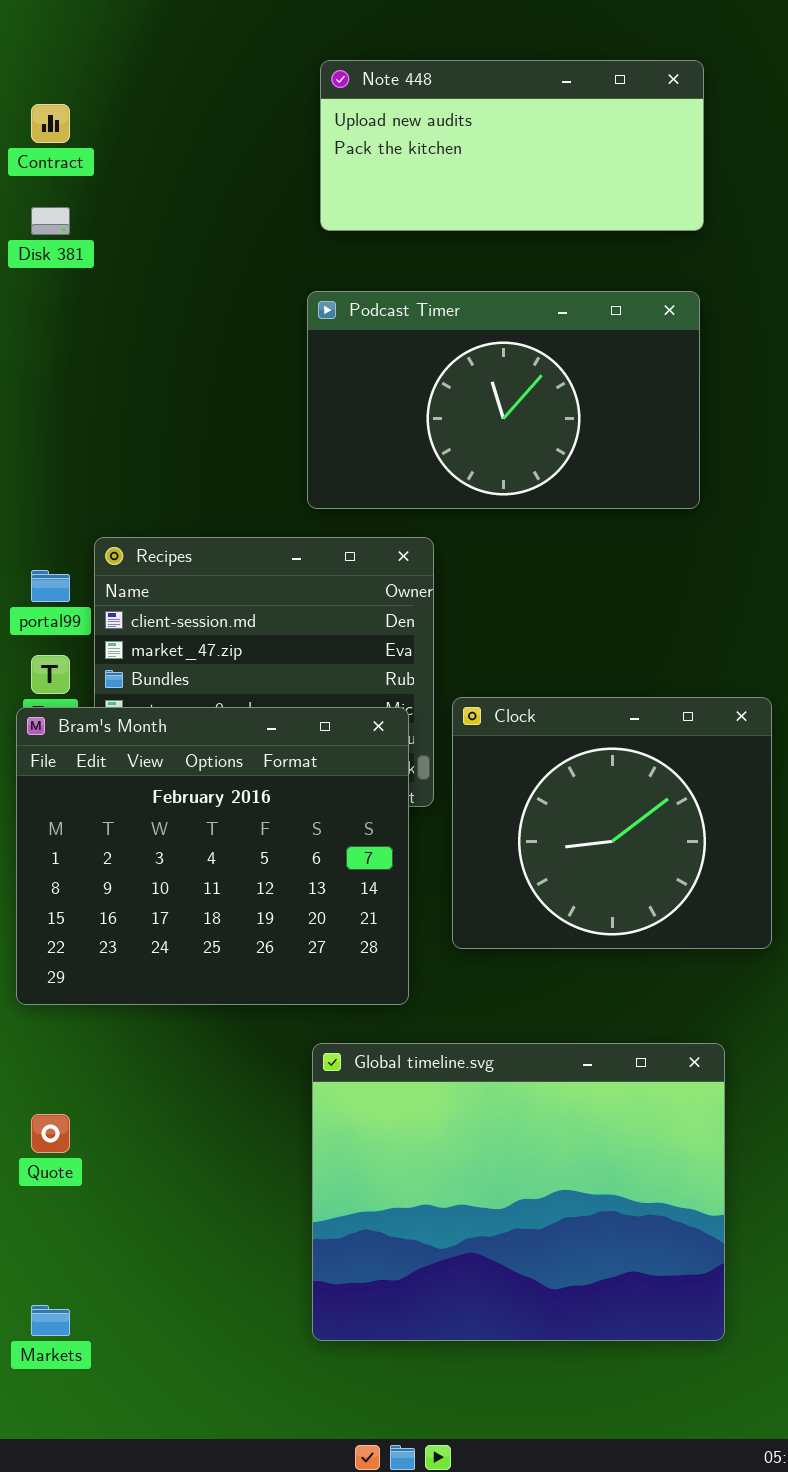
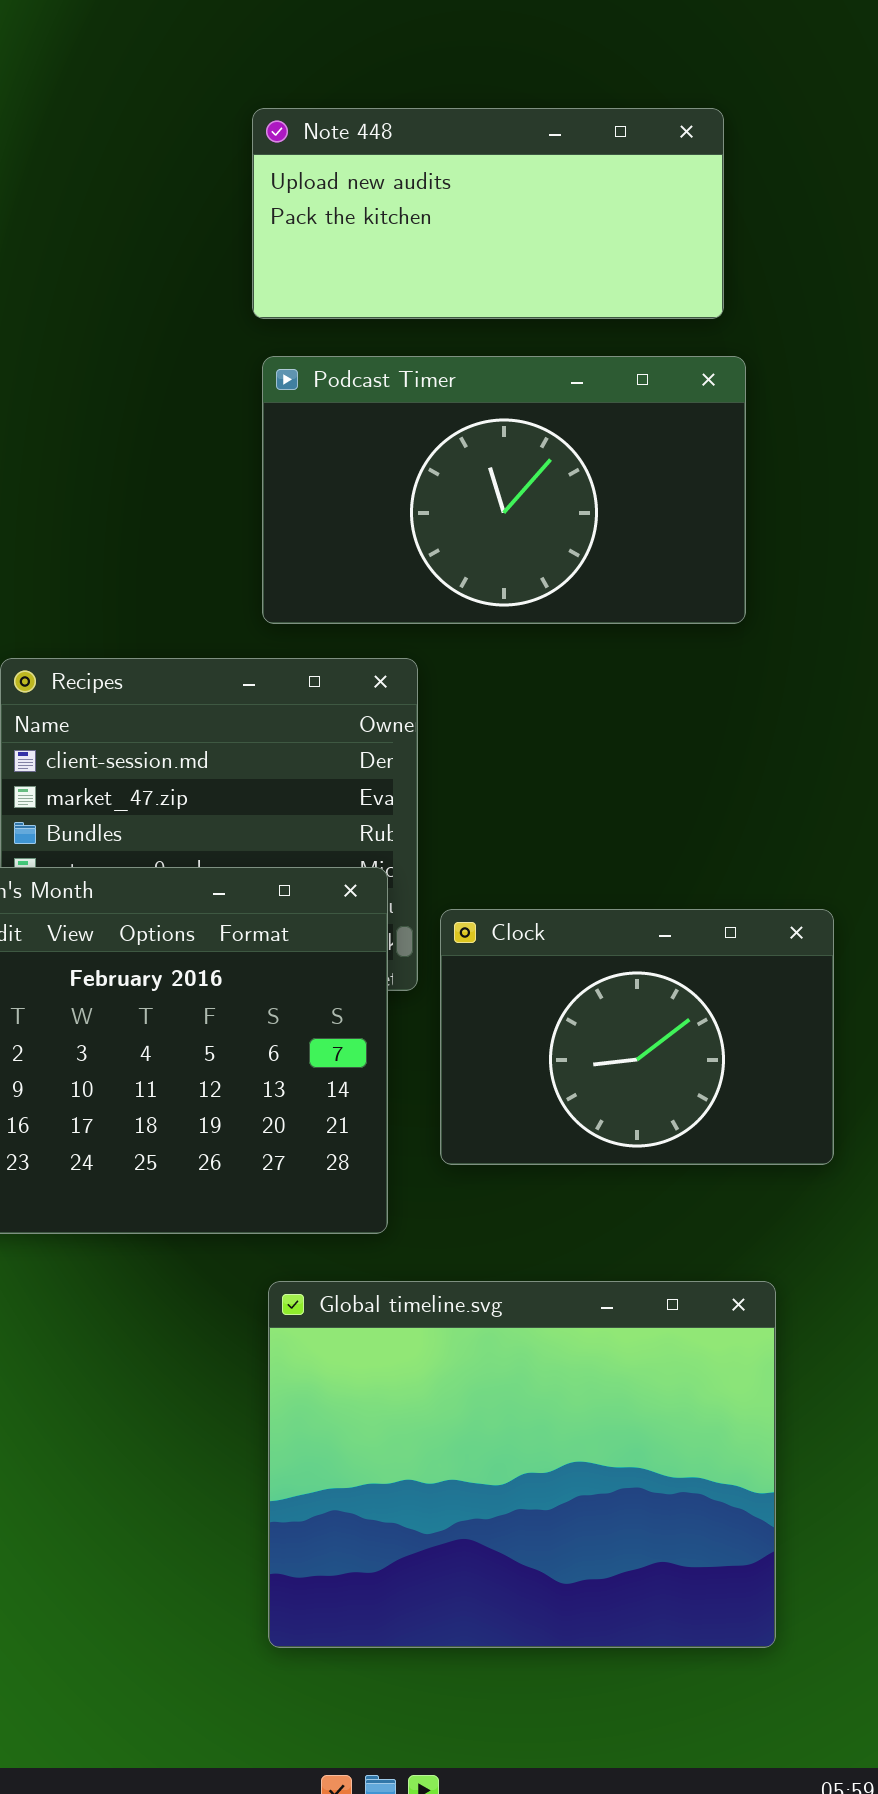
Note 448: [320,60,704,231] -> [252,108,724,319], moved
Clock: [452,697,772,949] -> [440,909,834,1165], resized

